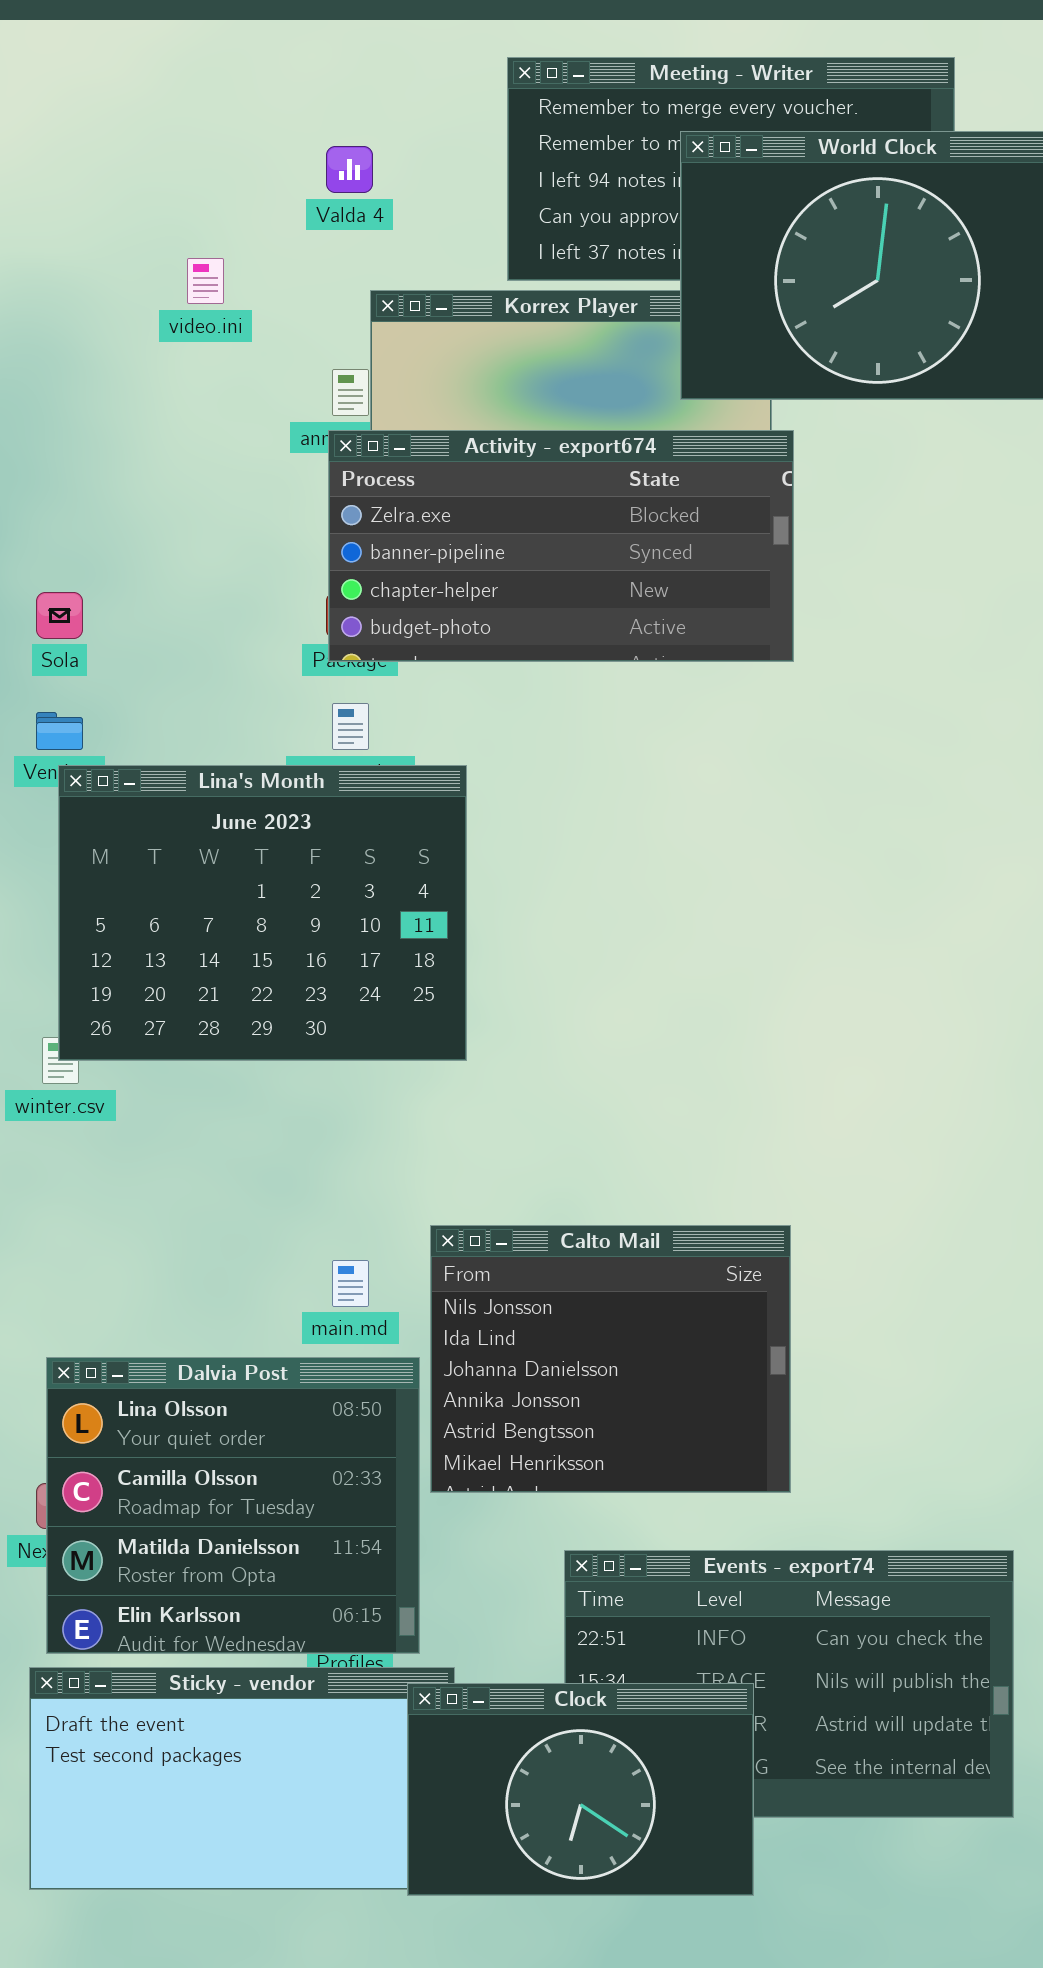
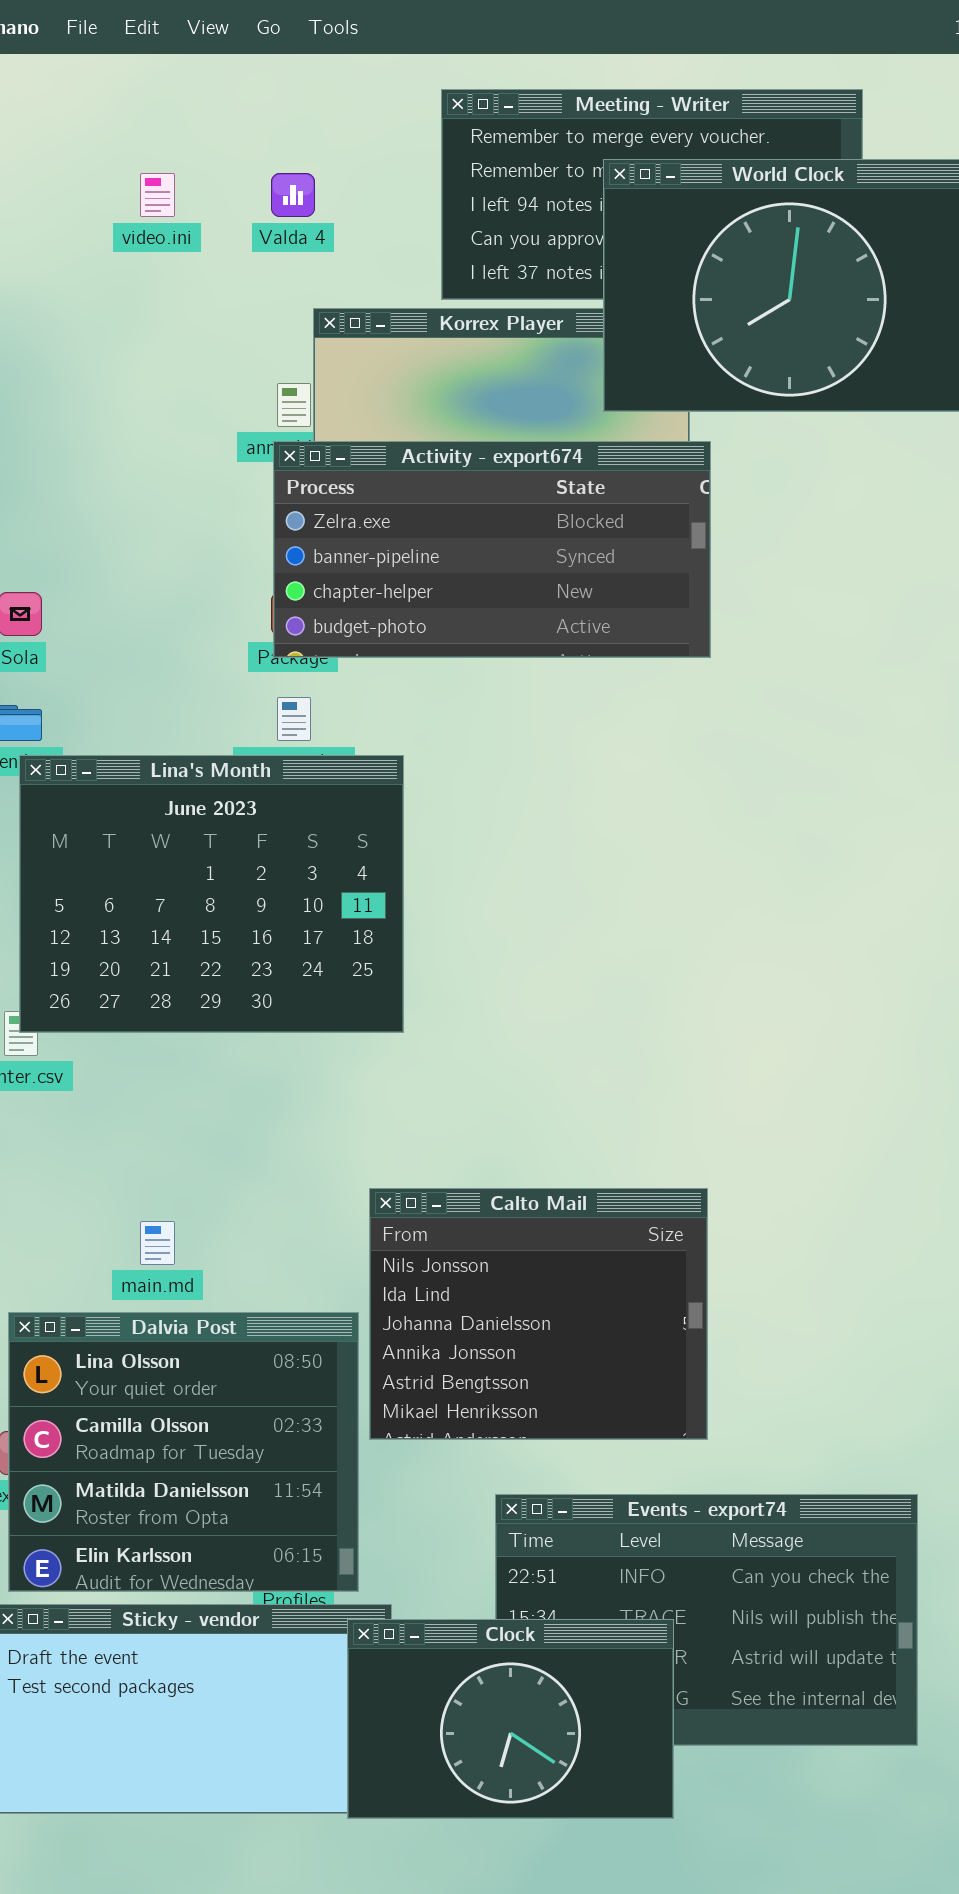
video.ini: [187,258,224,304] -> [140,173,175,217], moved
main.md: [332,1260,369,1307] -> [140,1221,175,1265], moved

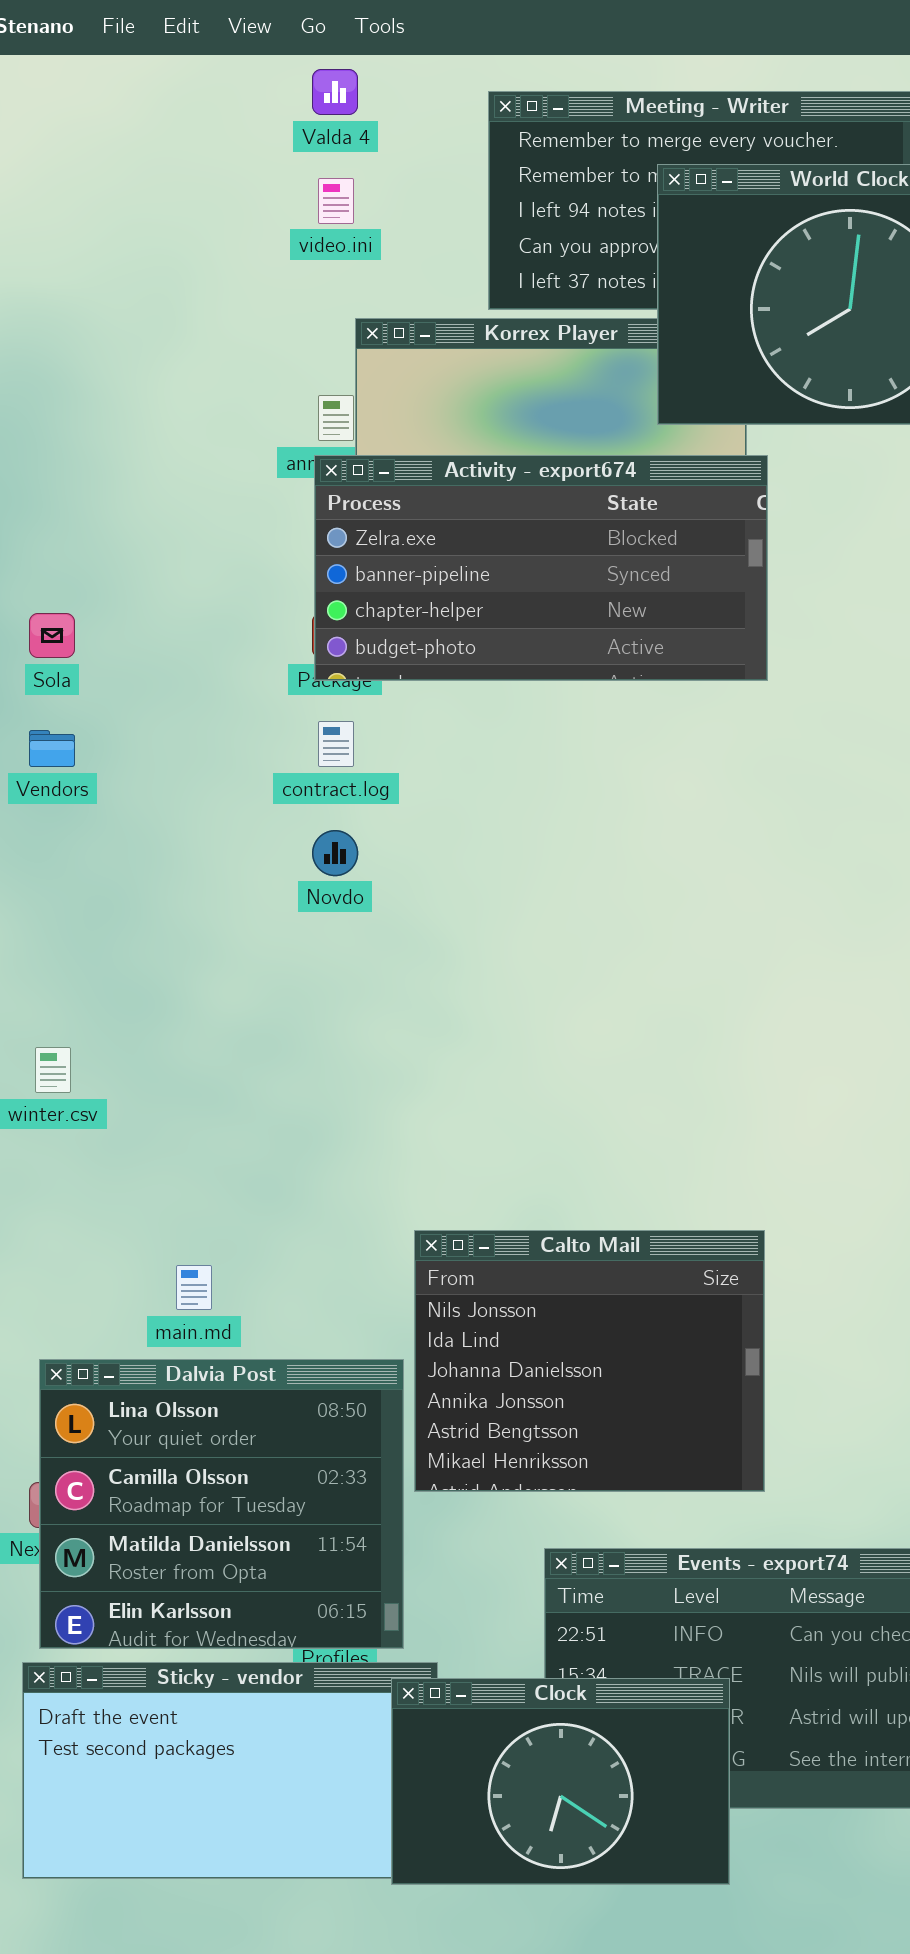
video.ini: [140,173,175,217] -> [318,178,354,224], moved
Valda 4: [271,173,315,217] -> [312,69,358,115], moved
Lina's Month: [19,755,404,1033] -> none, closed

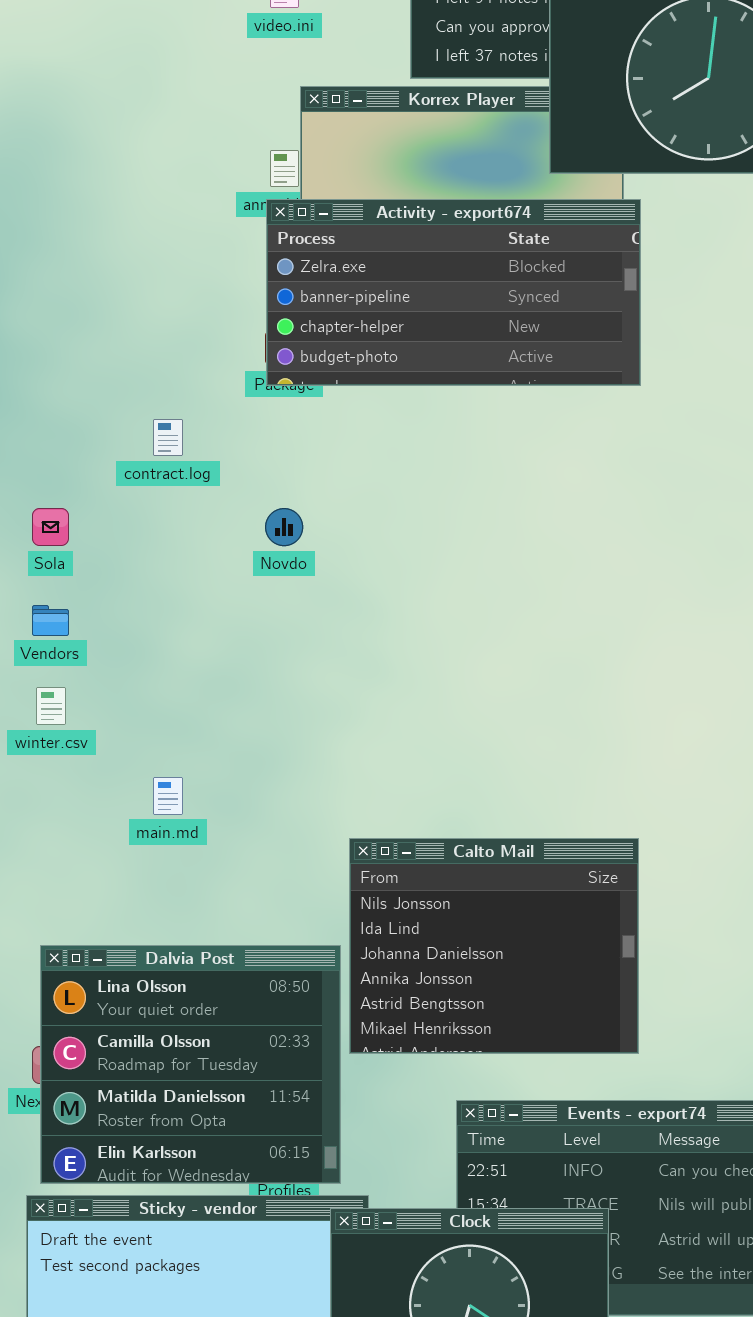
Sola: [29,613,75,658] -> [32,508,69,546], moved
contract.log: [318,721,354,767] -> [153,419,183,456], moved
Vendors: [29,730,75,767] -> [32,605,69,636], moved
main.md: [176,1265,212,1310] -> [153,777,183,815], moved

